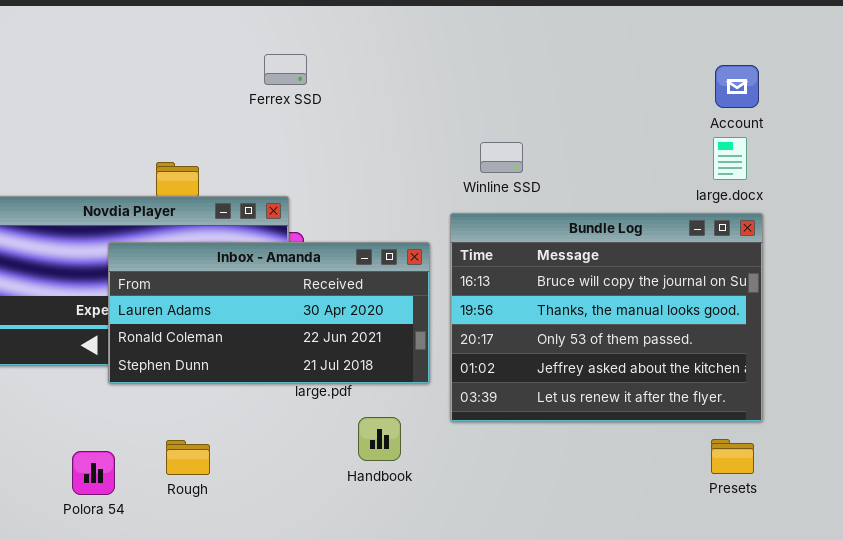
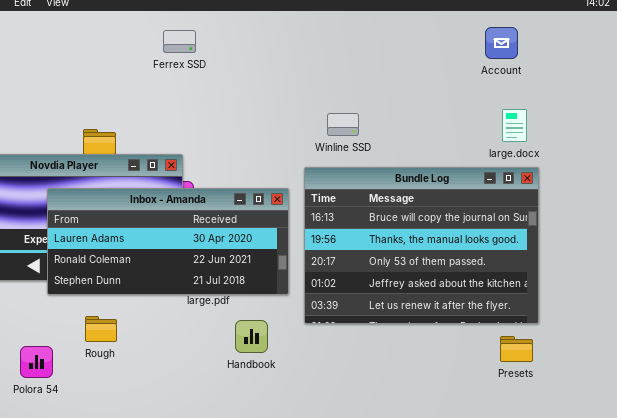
Ferrex SSD: [264,54,307,85] -> [163,30,196,53], moved
Account: [715,65,759,108] -> [485,27,518,59], moved
Rough: [166,440,210,475] -> [85,316,117,342], moved

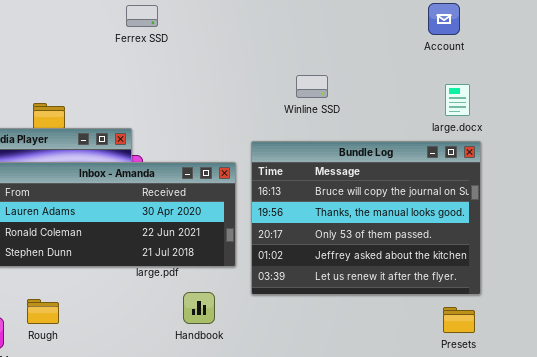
Ferrex SSD: [163,30,196,53] -> [126,5,158,27], moved
Winline SSD: [327,113,359,136] -> [296,75,328,98], moved
Rough: [85,316,117,342] -> [27,299,59,324], moved

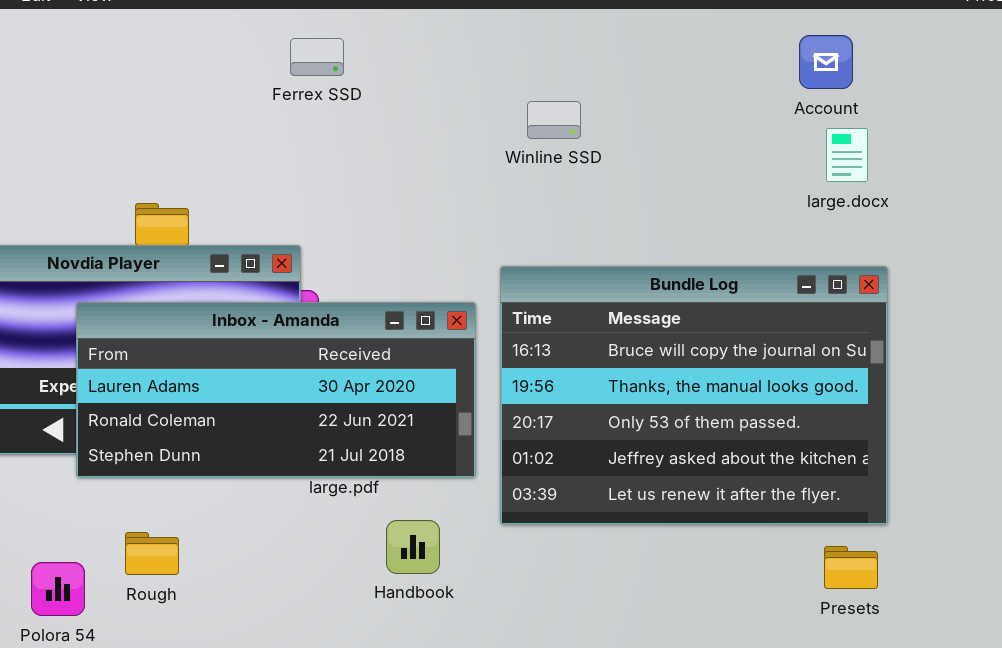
Winline SSD: [296,75,328,98] -> [527,101,581,139], moved
large.docx: [445,84,470,116] -> [826,128,868,182], moved

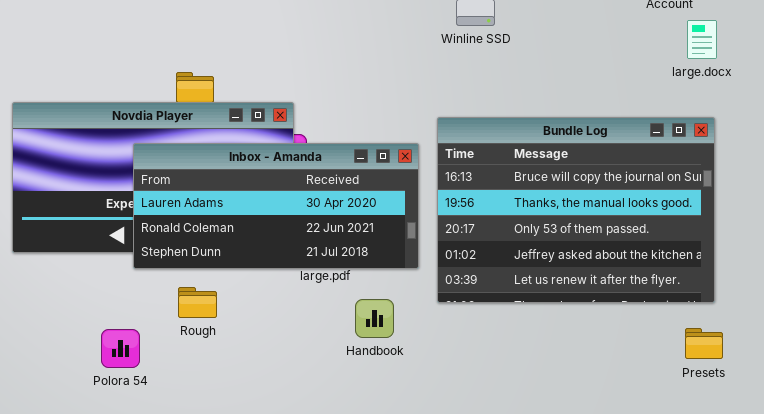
large.docx: [826,128,868,182] -> [687,20,717,59], moved
Rough: [125,532,179,575] -> [178,287,217,318], moved
Presets: [824,546,878,589] -> [685,328,723,359], moved

